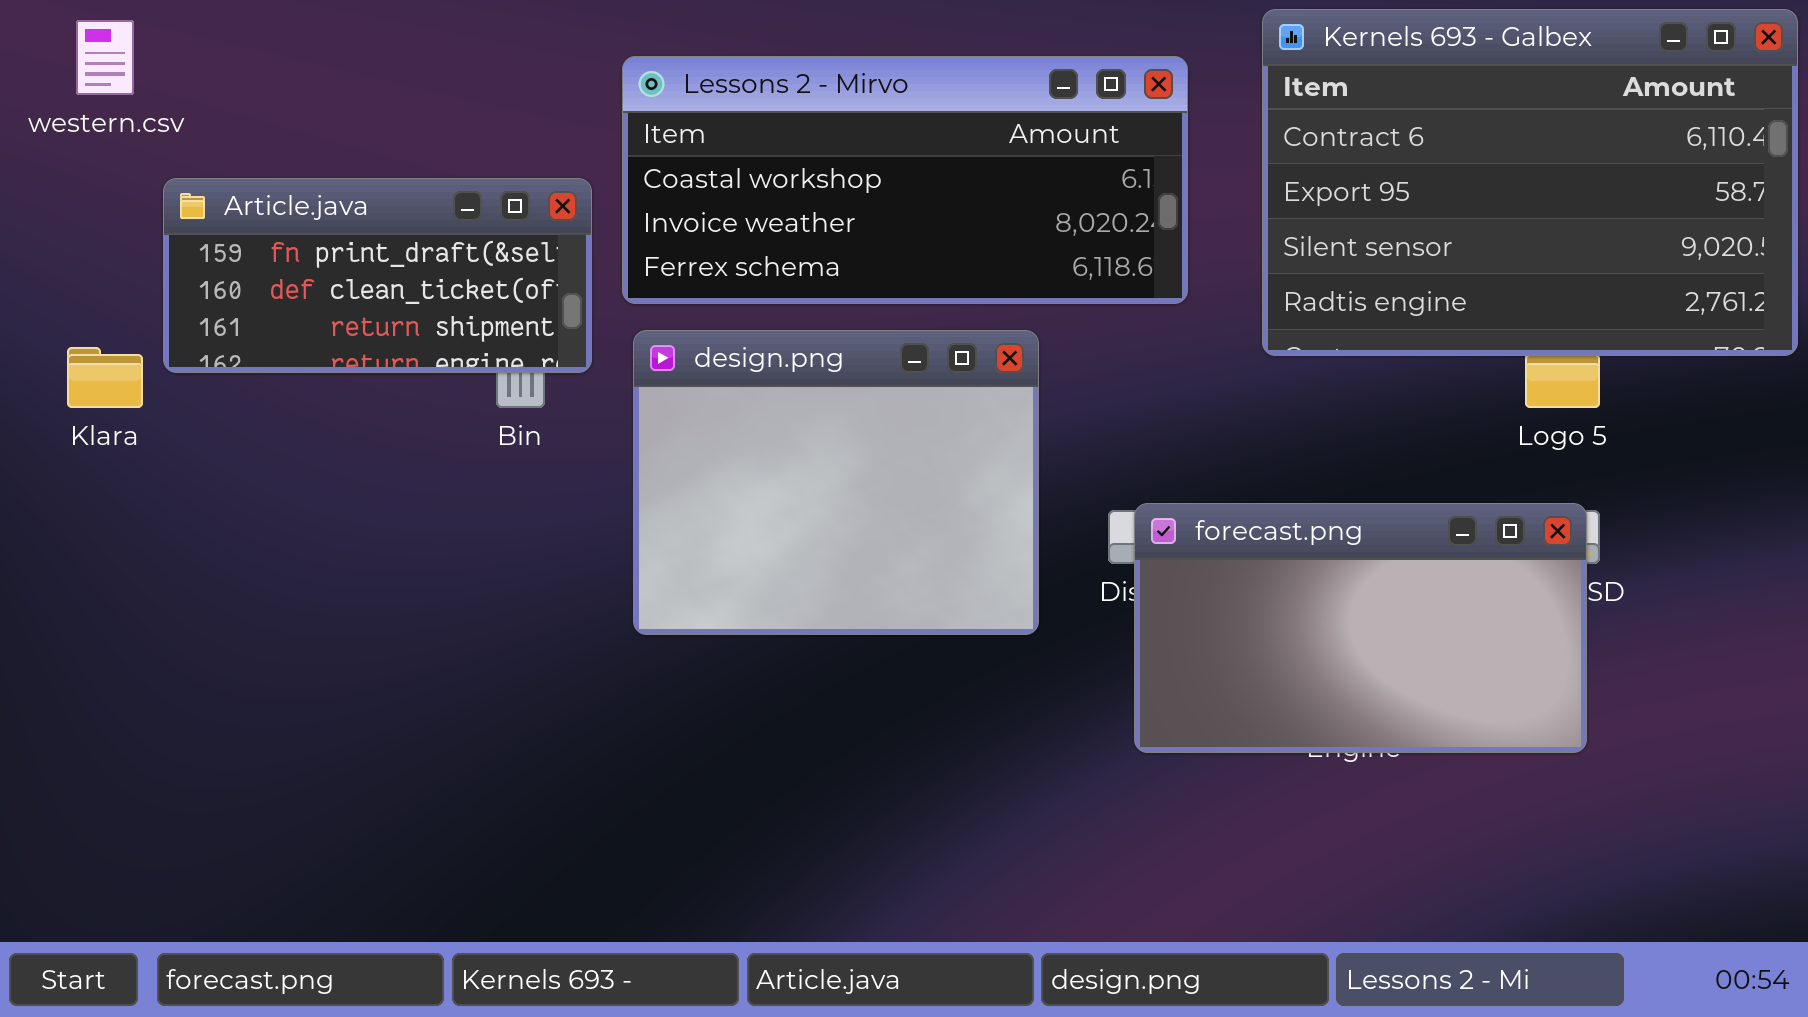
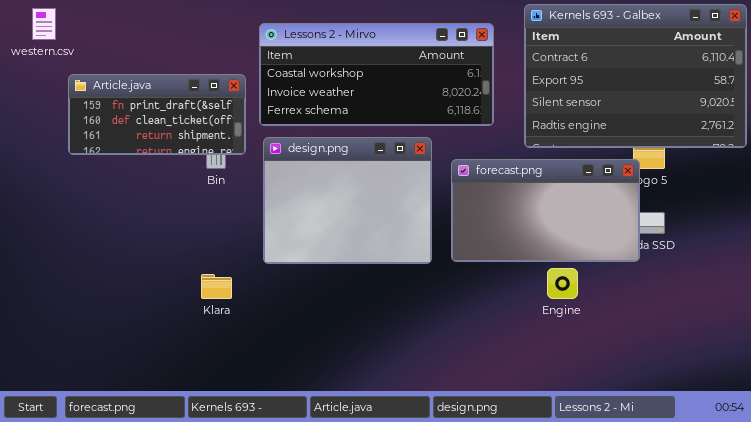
Klara: [67,347,143,408] -> [201,274,232,299], moved
forecast.png: [1134,503,1587,753] -> [451,159,640,262], moved

